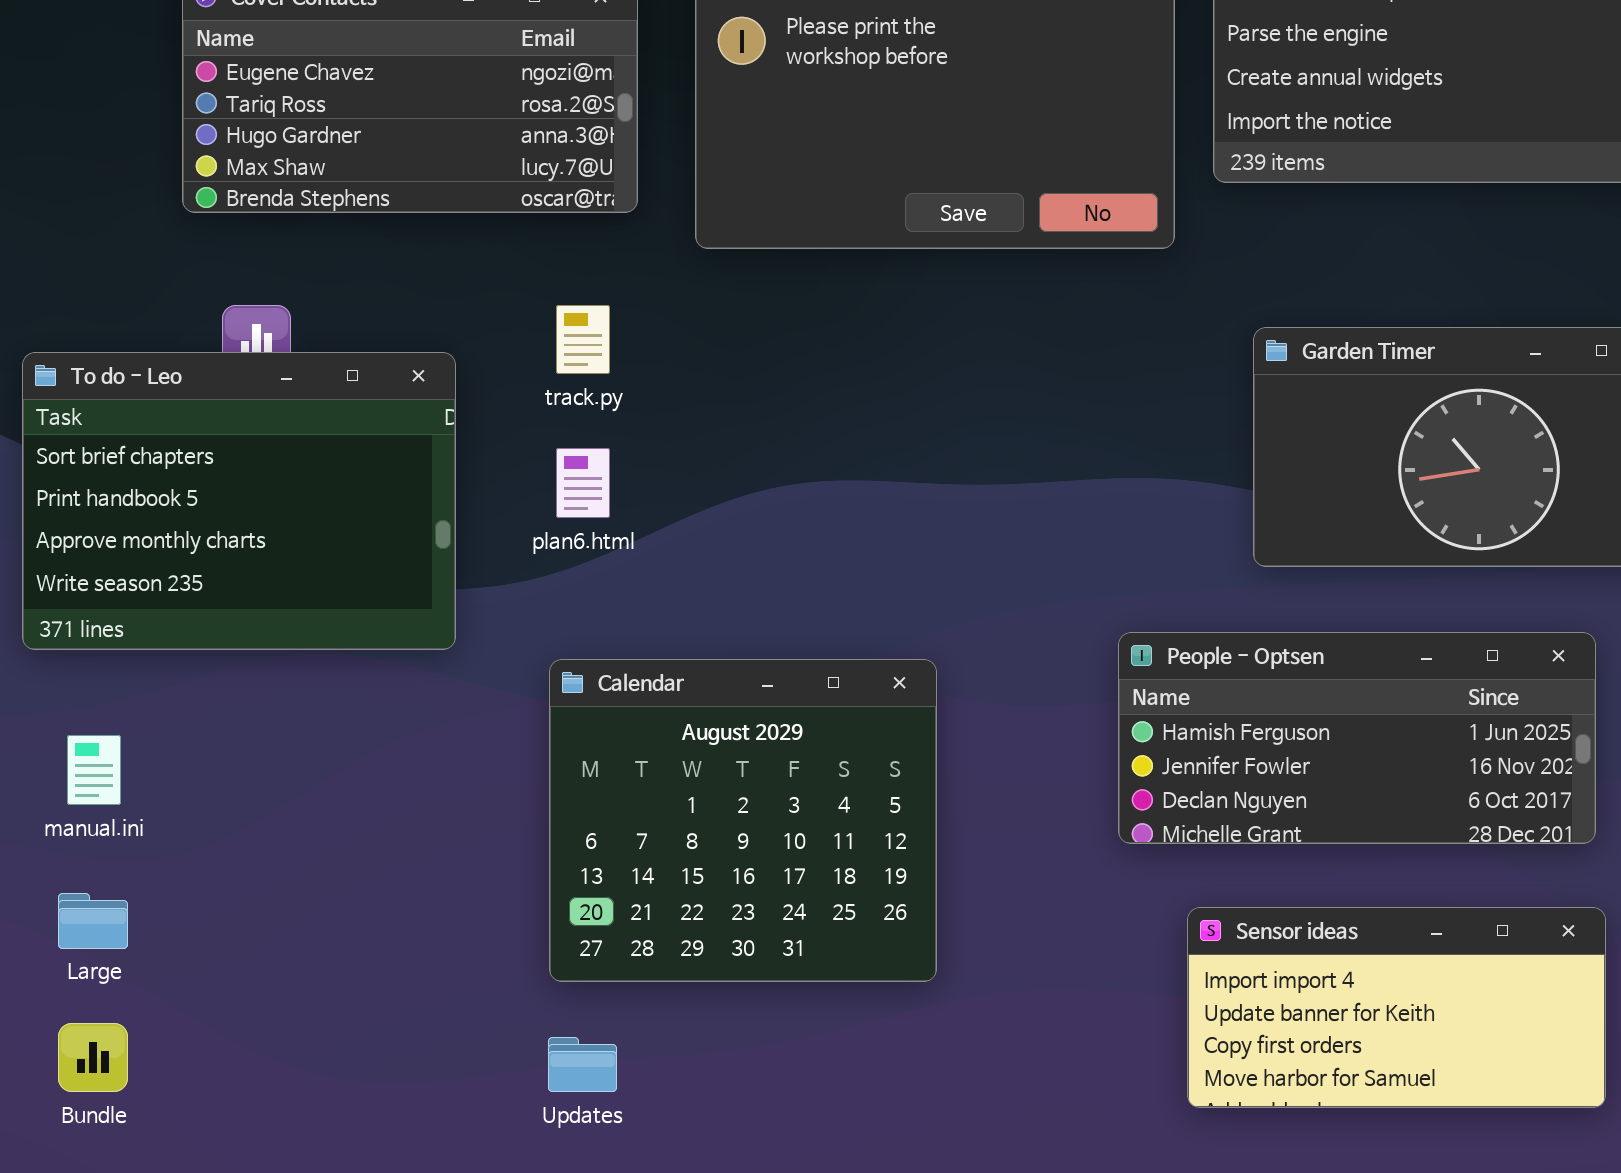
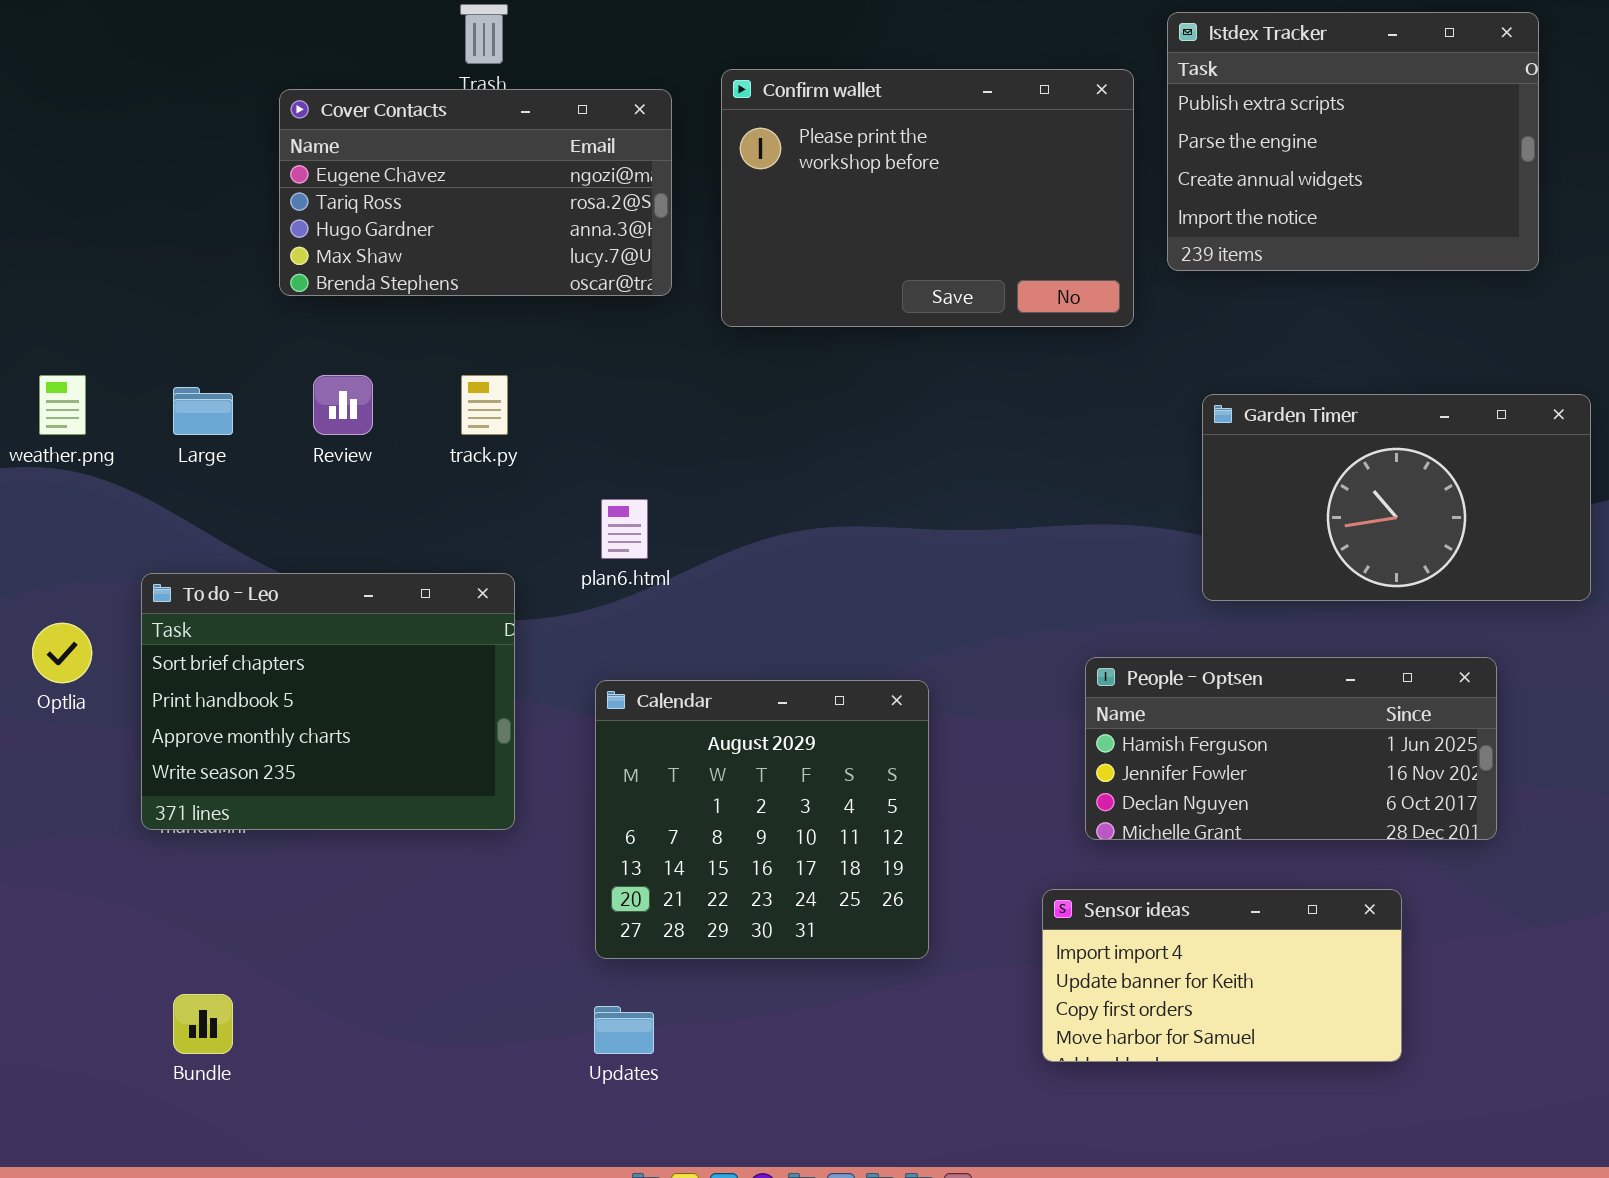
track.py: [556,305,610,374] -> [461,375,508,435], moved
To do - Leo: [22,352,456,650] -> [141,573,515,830], moved
Large: [58,893,128,949] -> [173,387,233,435], moved
Sensor ideas: [1187,907,1606,1108] -> [1042,889,1402,1062], moved

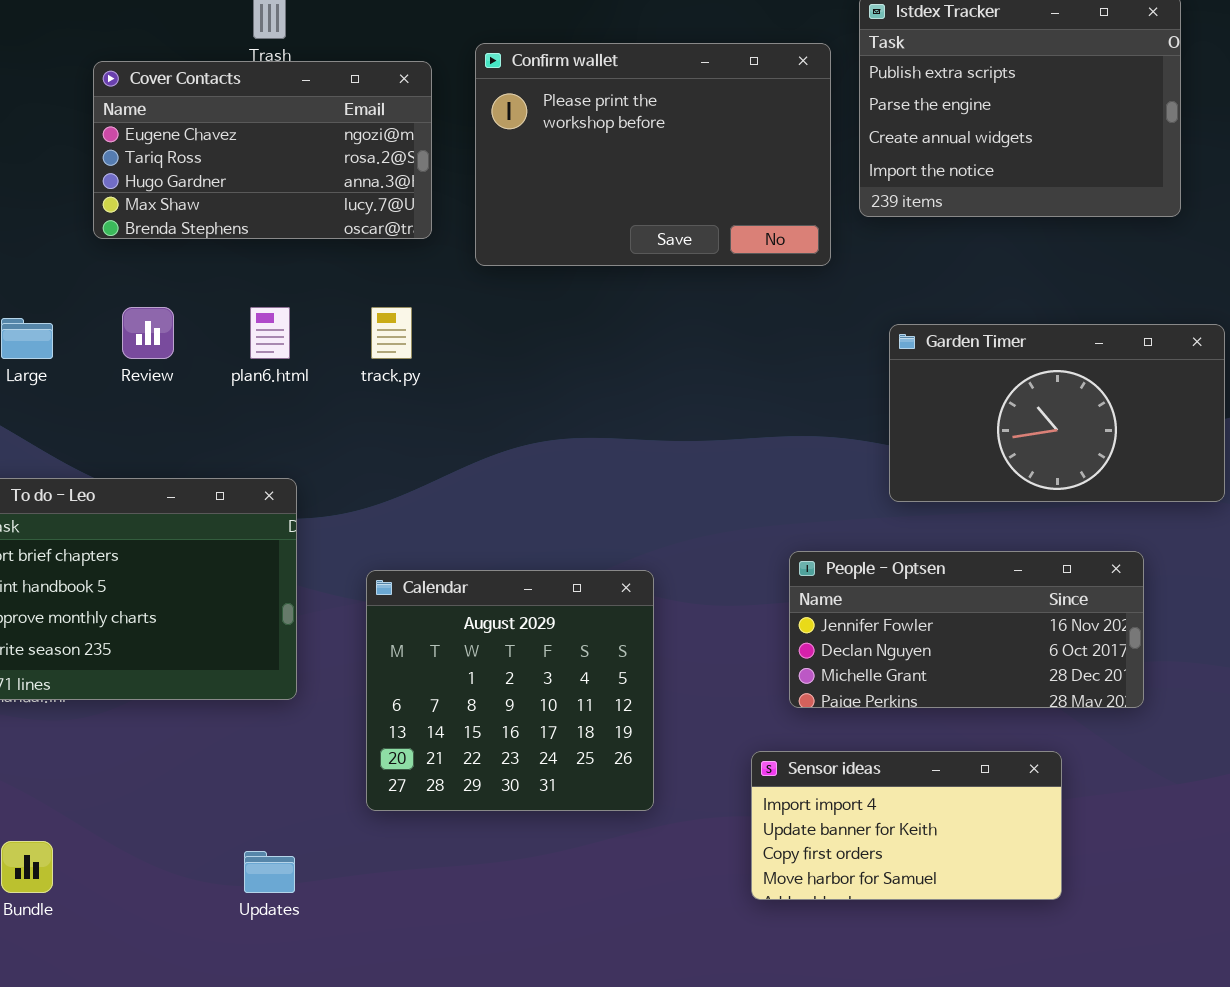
track.py: [461,375,508,435] -> [371,307,412,359], moved
plan6.html: [601,499,648,559] -> [250,307,290,359], moved
People - Optsen: [1085,657,1497,840] -> [789,551,1144,708], scrolled down 1 row
Updates: [594,1006,654,1054] -> [244,851,295,893], moved

